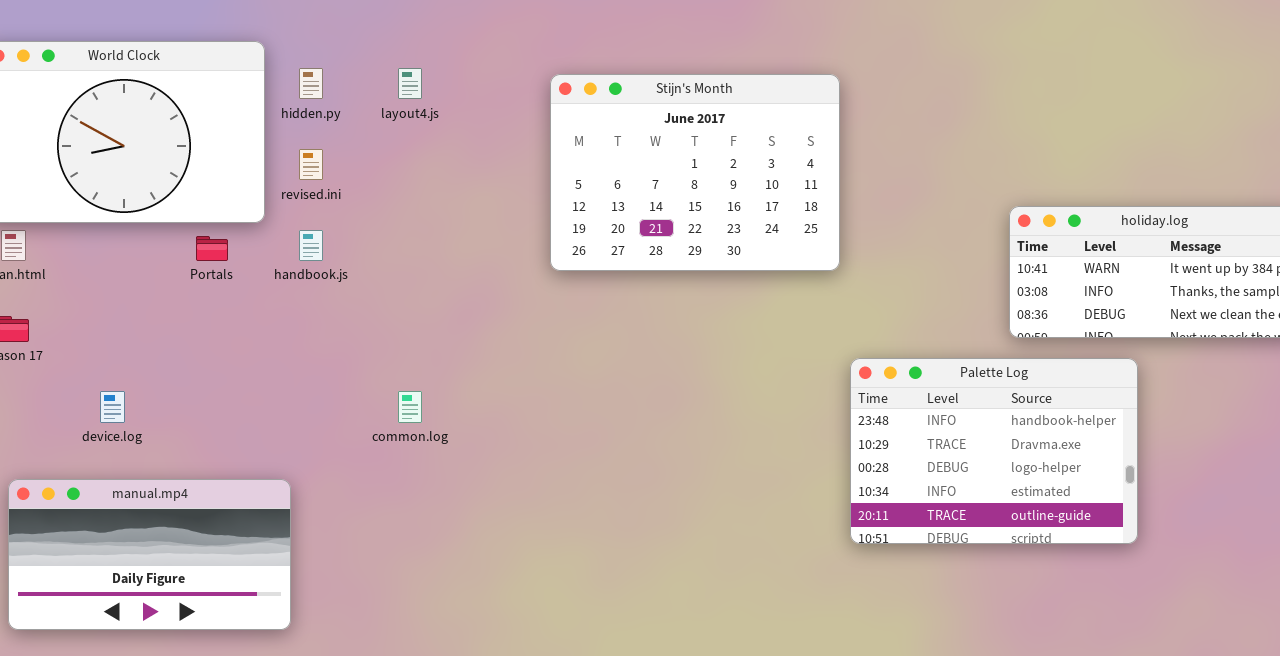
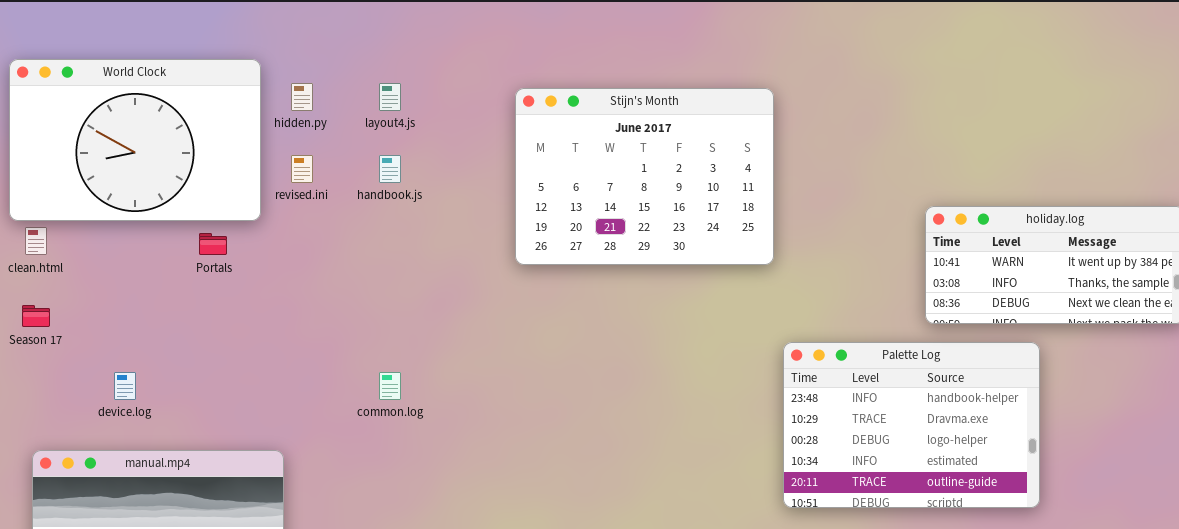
handbook.js: [299,230,323,261] -> [379,155,401,183], moved

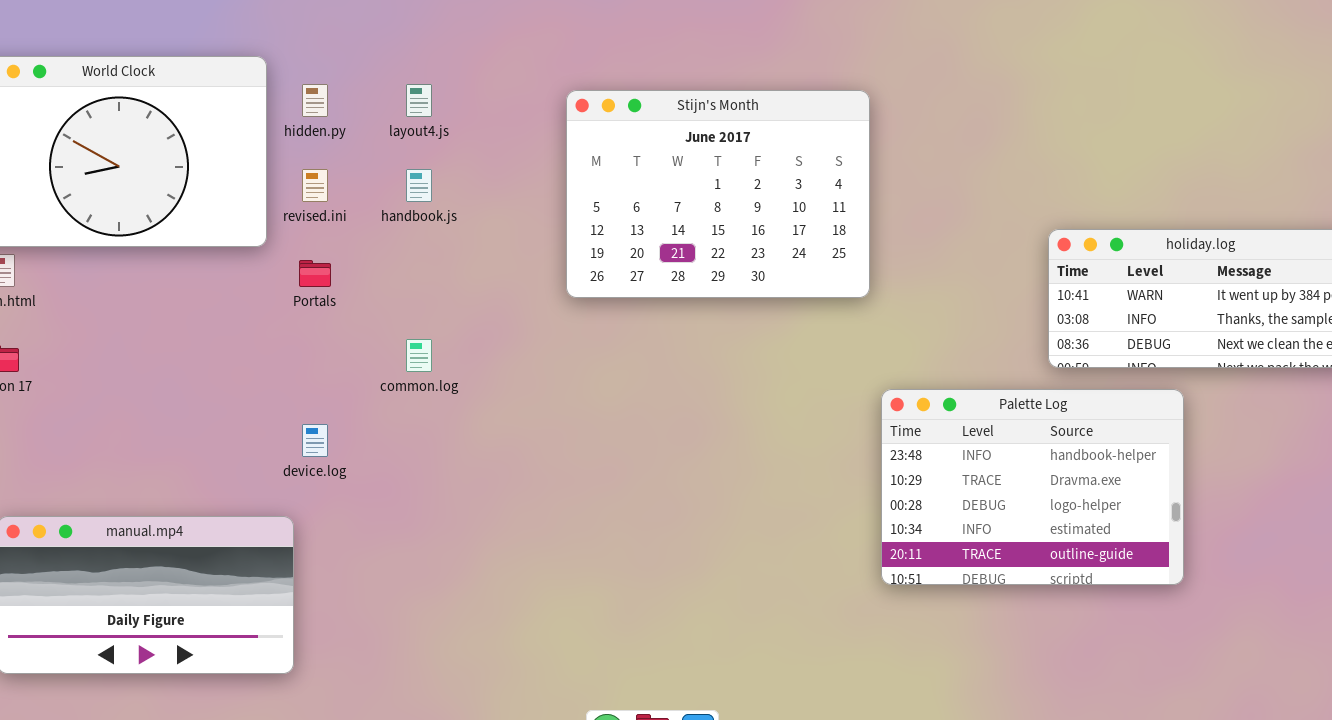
Portals: [199,233,227,255] -> [299,260,331,287], moved
device.log: [114,372,136,400] -> [302,424,328,457], moved
common.log: [379,372,401,400] -> [406,339,432,372], moved

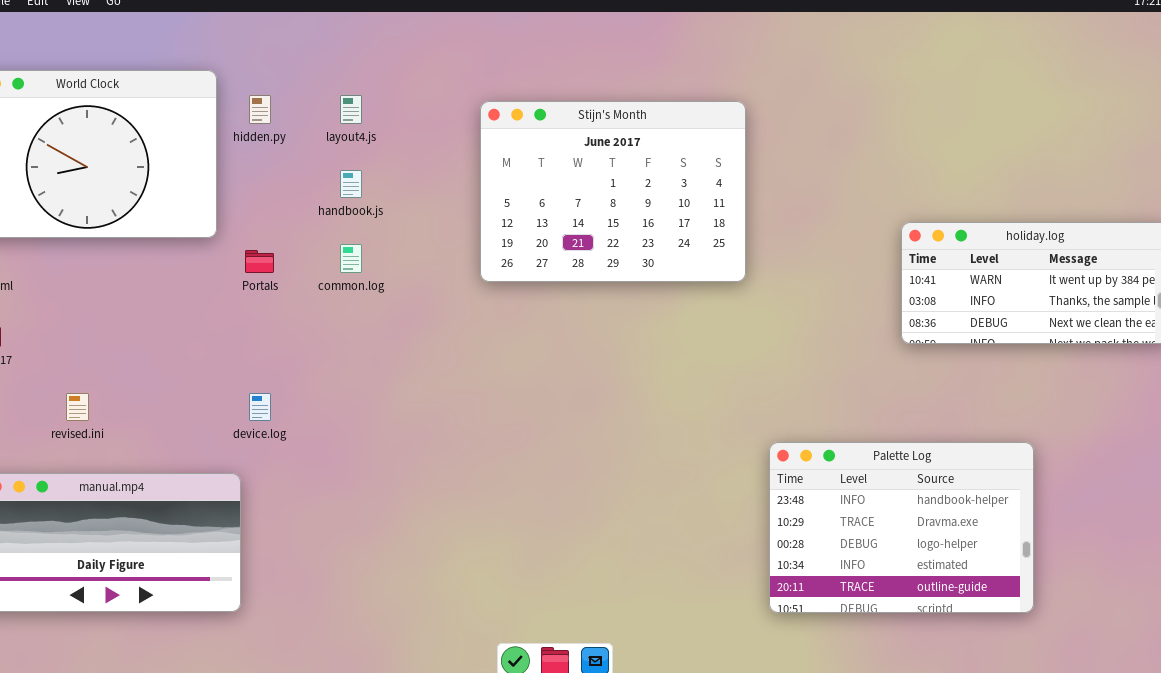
revised.ini: [302,169,328,202] -> [66,393,89,421], moved
common.log: [406,339,432,372] -> [340,244,362,273], moved
Palette Log: [881,389,1184,585] -> [769,442,1034,613], moved

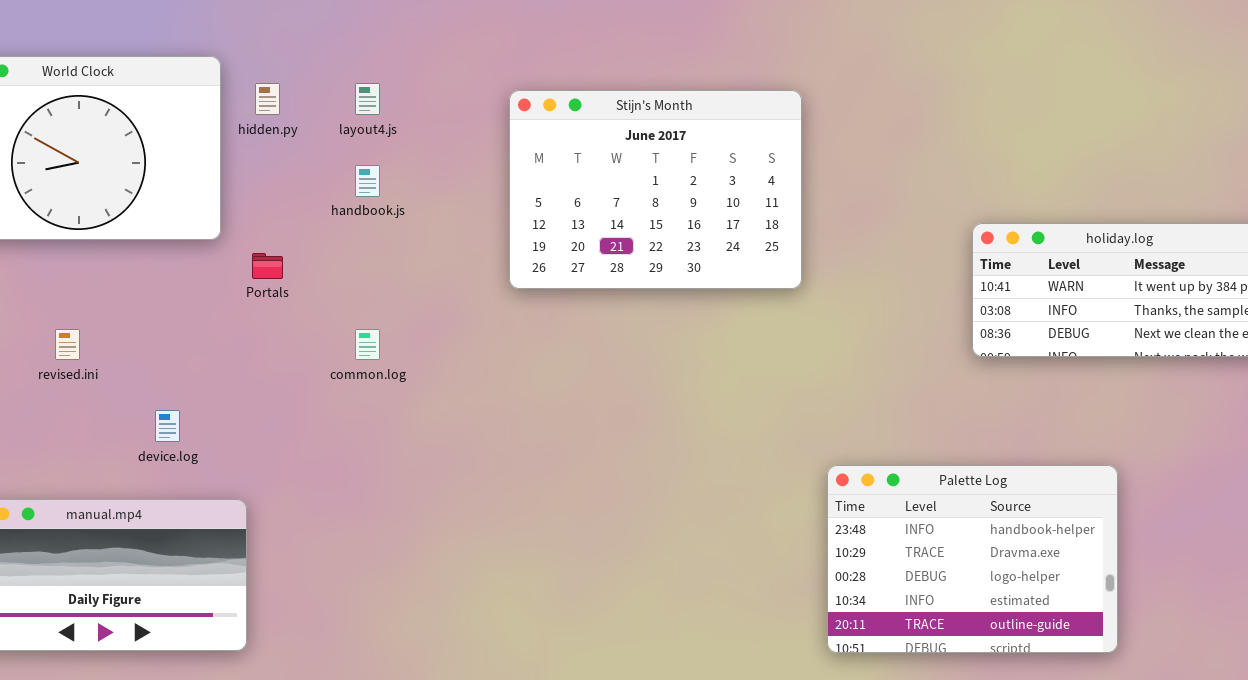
common.log: [340,244,362,273] -> [355,329,380,360], moved
revised.ini: [66,393,89,421] -> [55,329,80,360], moved
device.log: [249,393,271,421] -> [155,410,180,442], moved

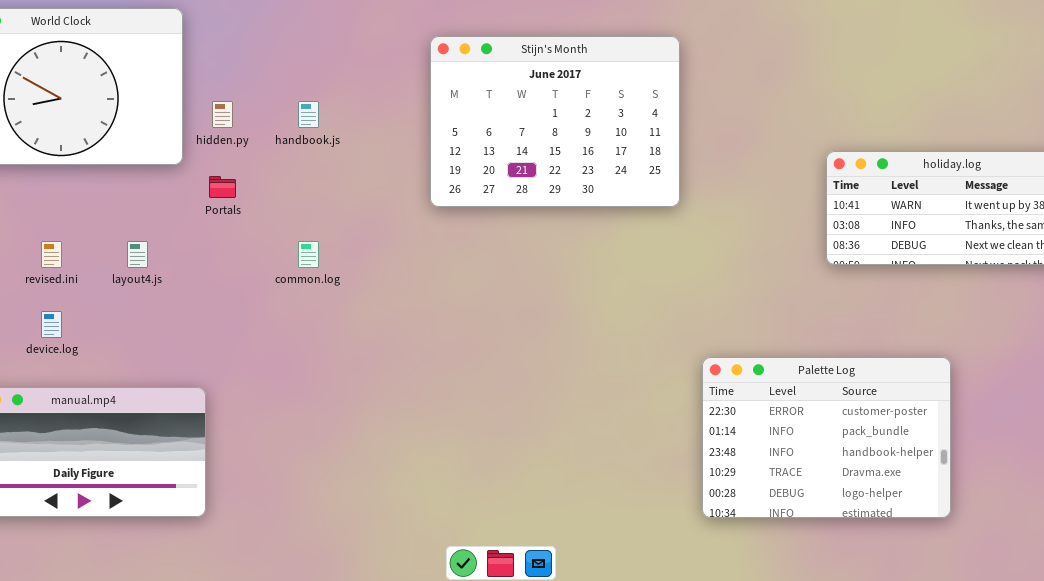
hidden.py: [255,83,280,115] -> [212,101,233,128], moved
layout4.js: [355,83,380,115] -> [127,241,148,268], moved
device.log: [155,410,180,442] -> [41,311,62,338], moved
Palette Log: [827,465,1118,653] -> [702,357,951,518], scrolled up 2 rows

